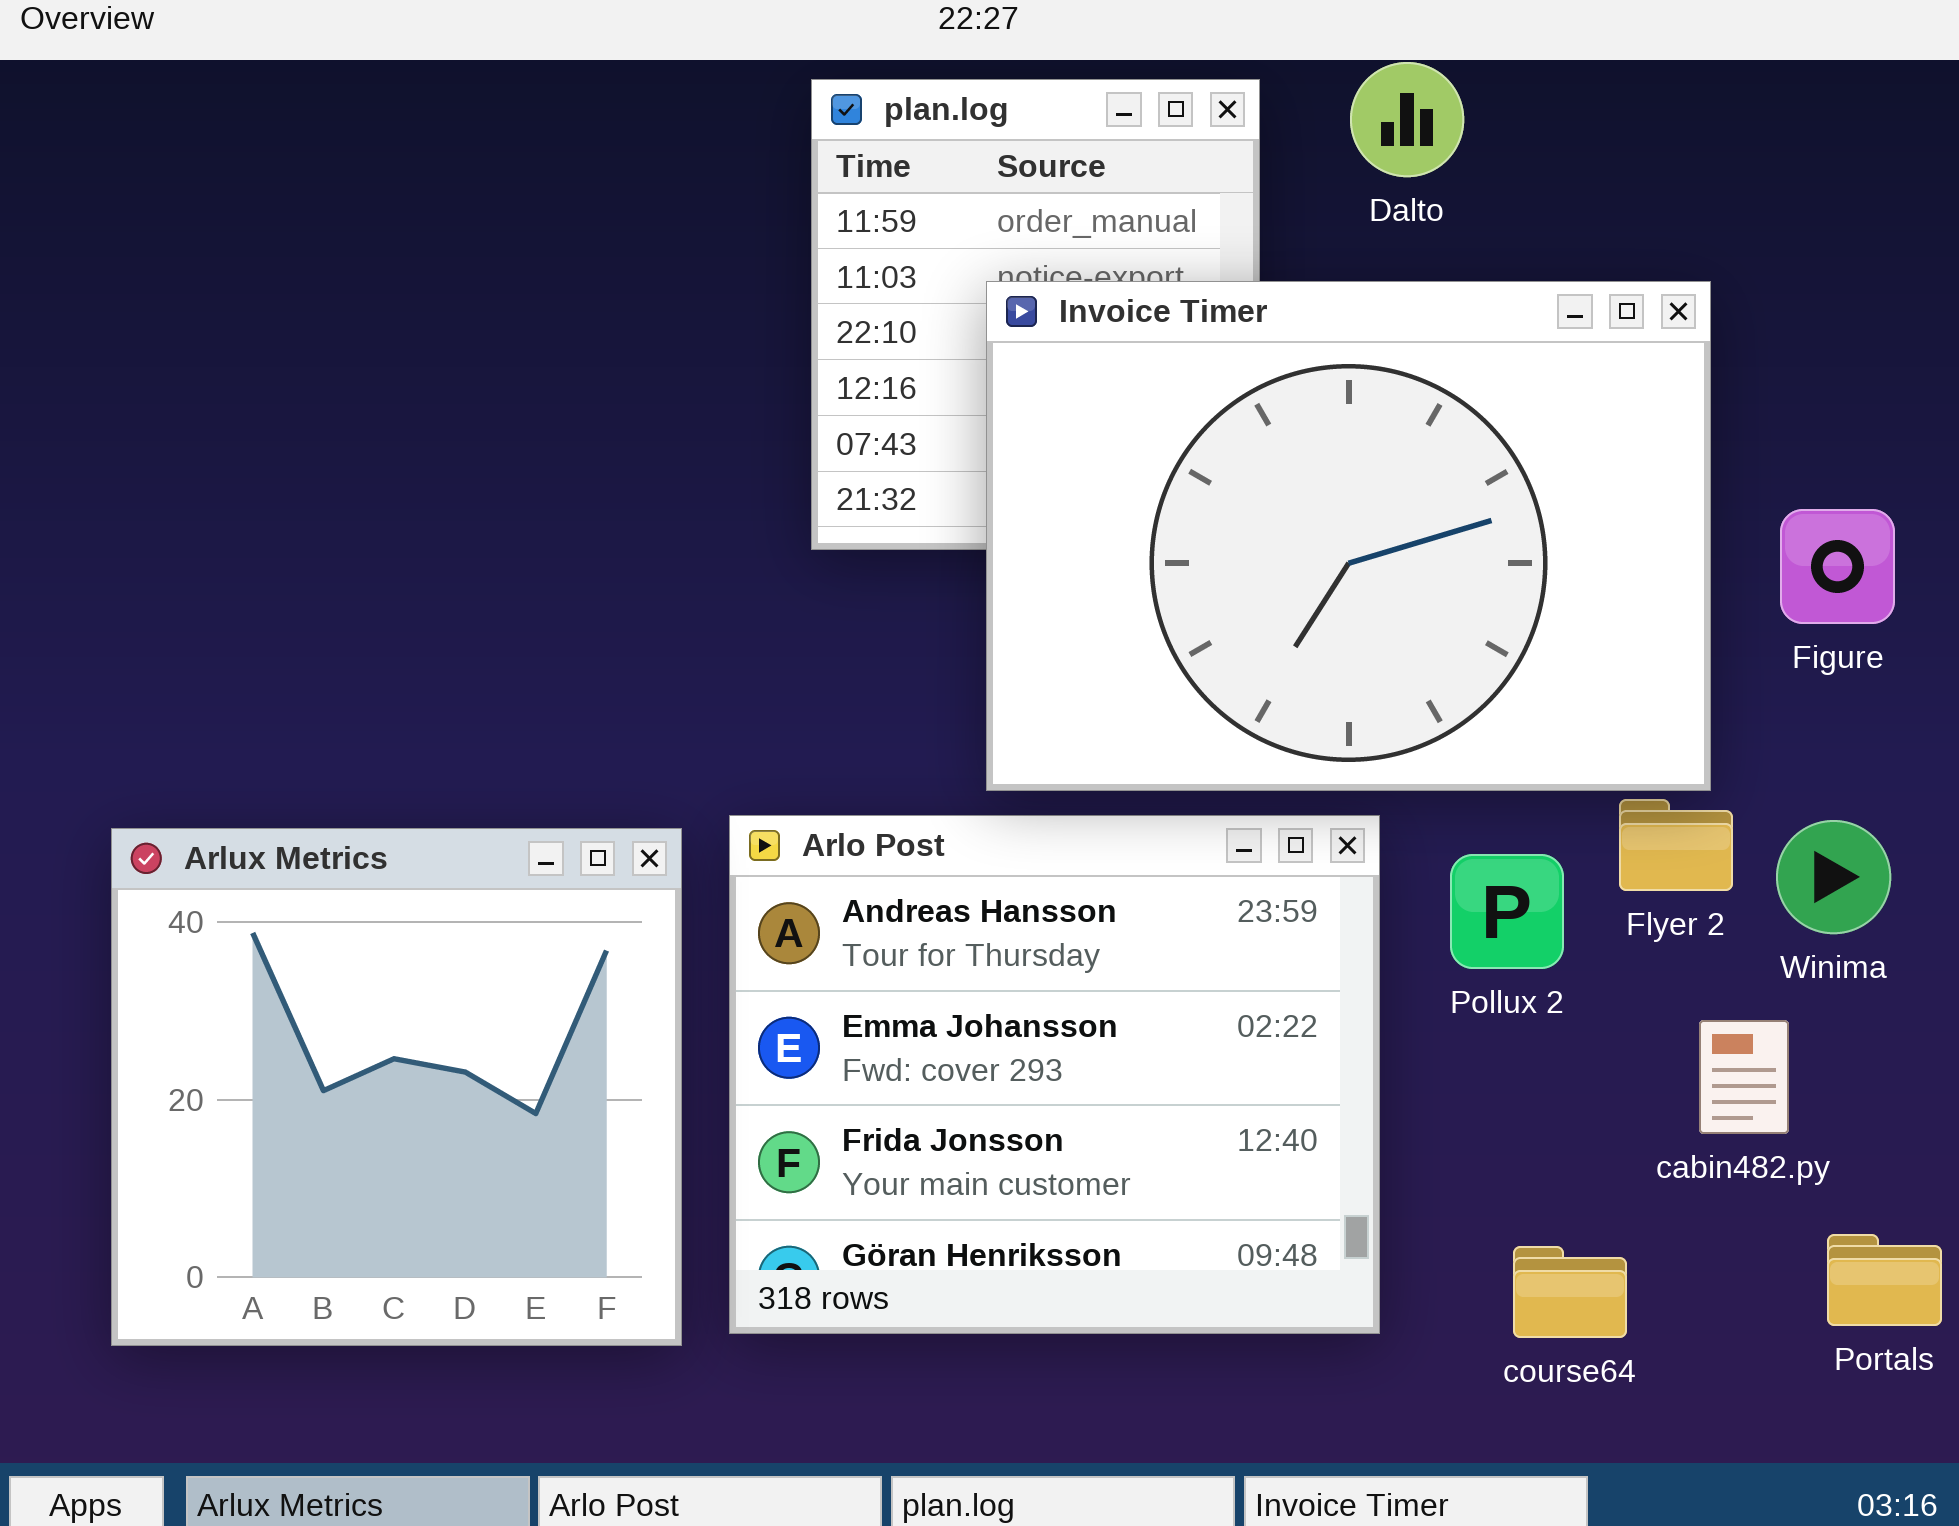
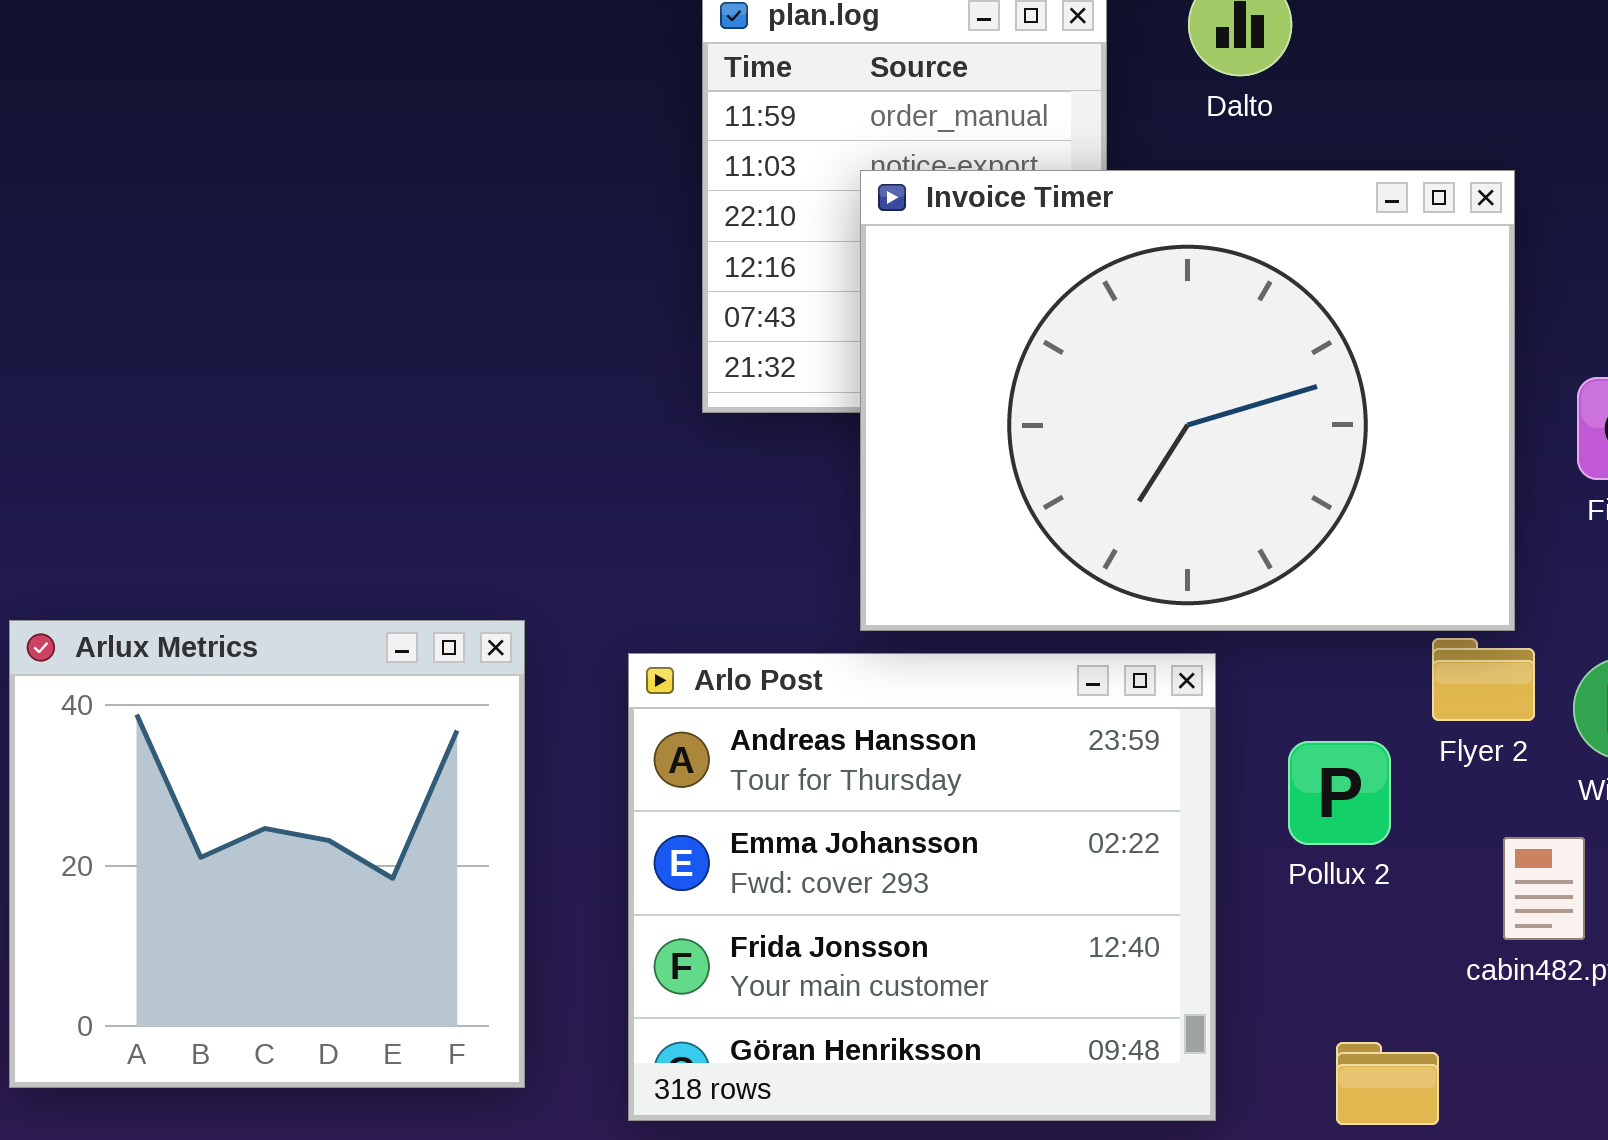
Arlux Metrics: [111,828,682,1346] -> [9,620,525,1088], moved
Pollux 2: [1450,854,1564,969] -> [1288,741,1391,845], moved

